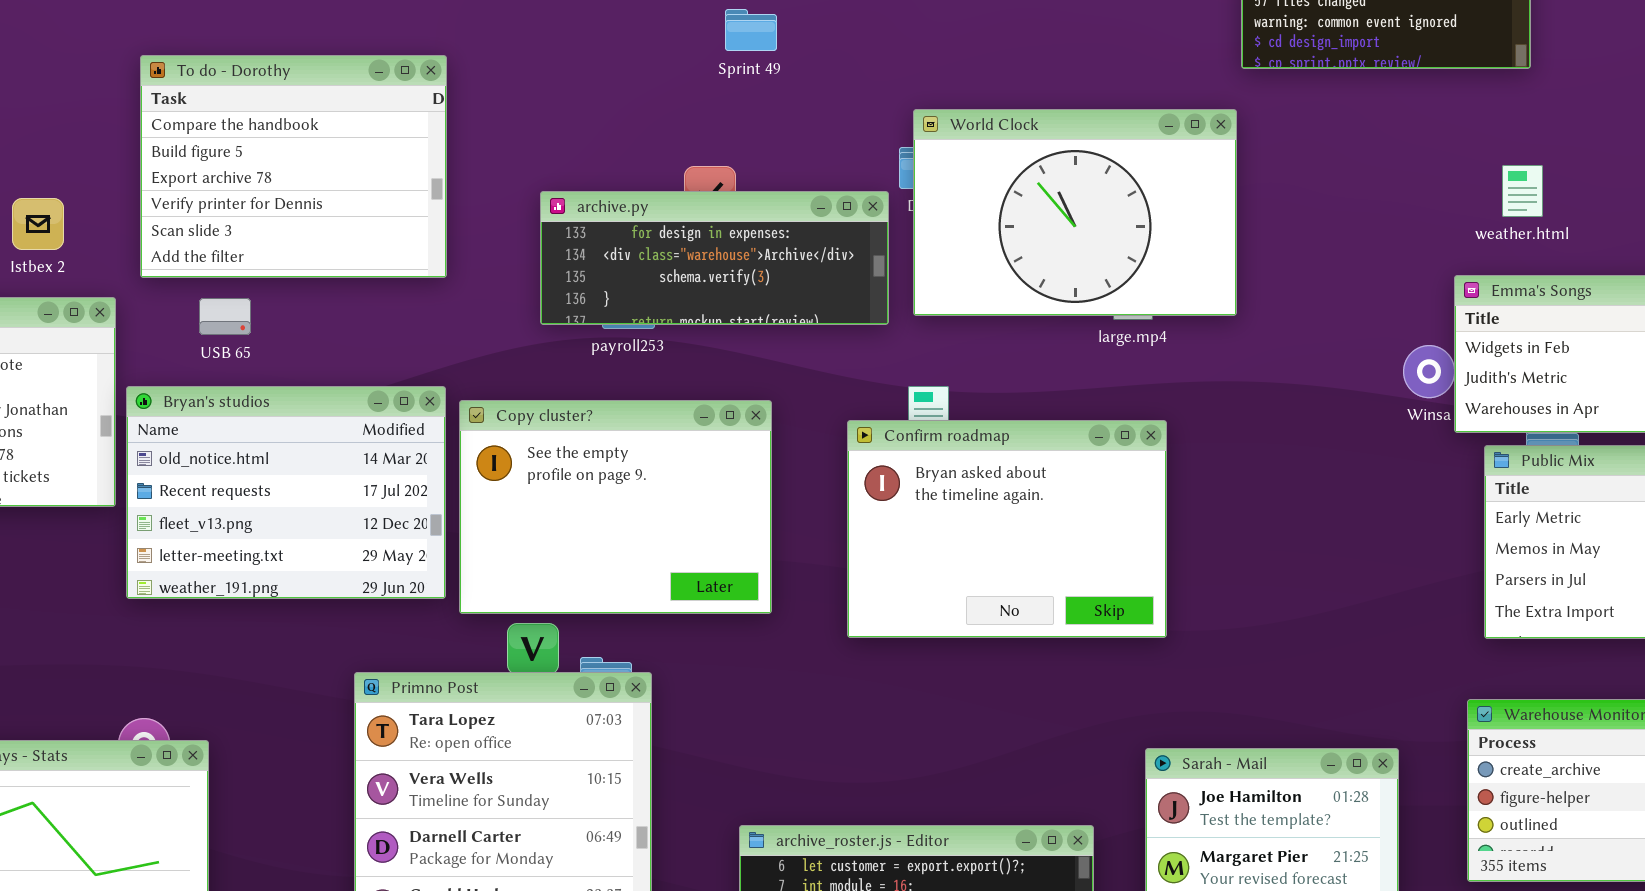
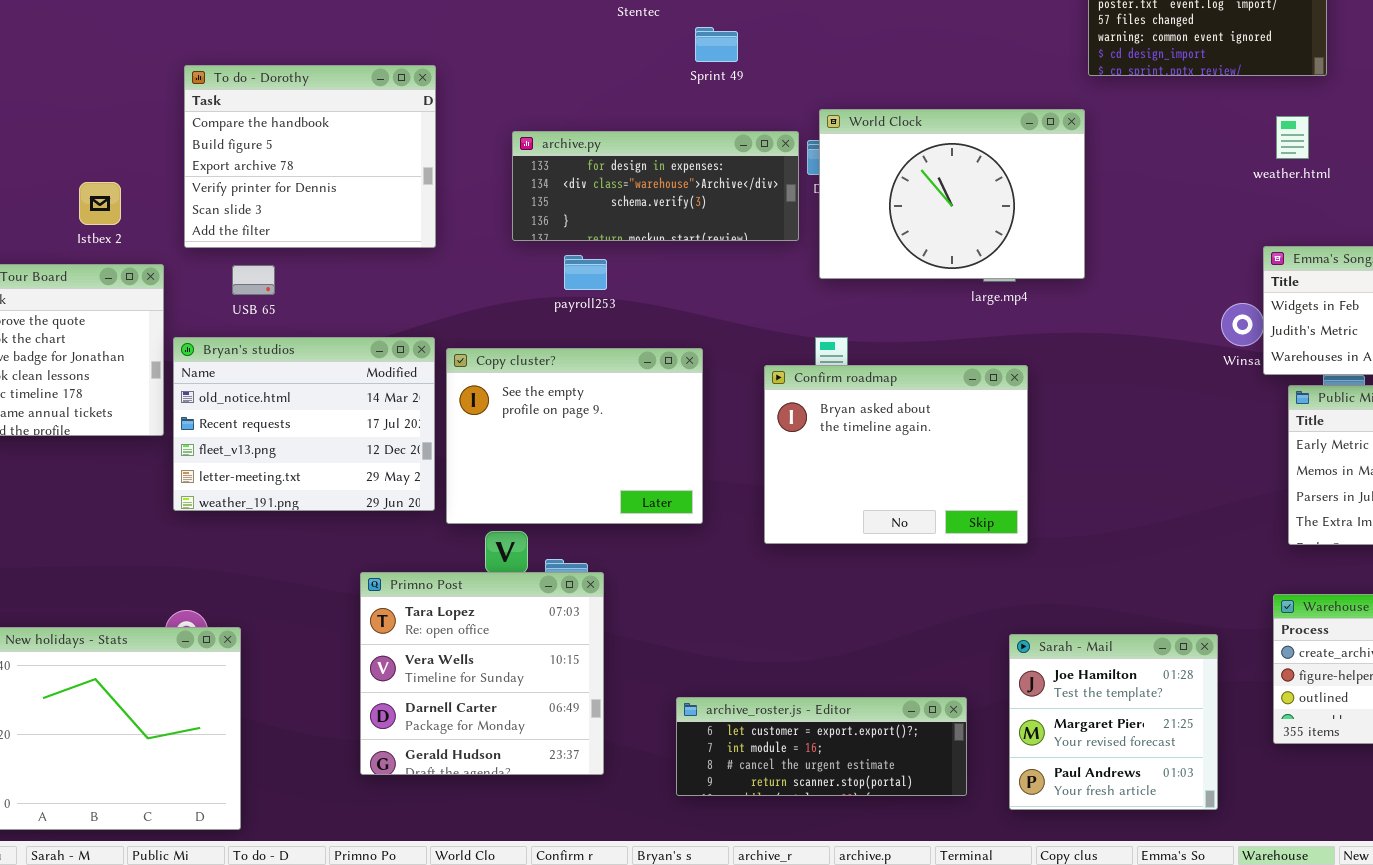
Sprint 49: [725,9,777,51] -> [695,27,738,62], moved
weather.html: [1502,165,1543,217] -> [1276,116,1309,159], moved
archive.py: [540,191,889,325] -> [512,131,799,241], moved

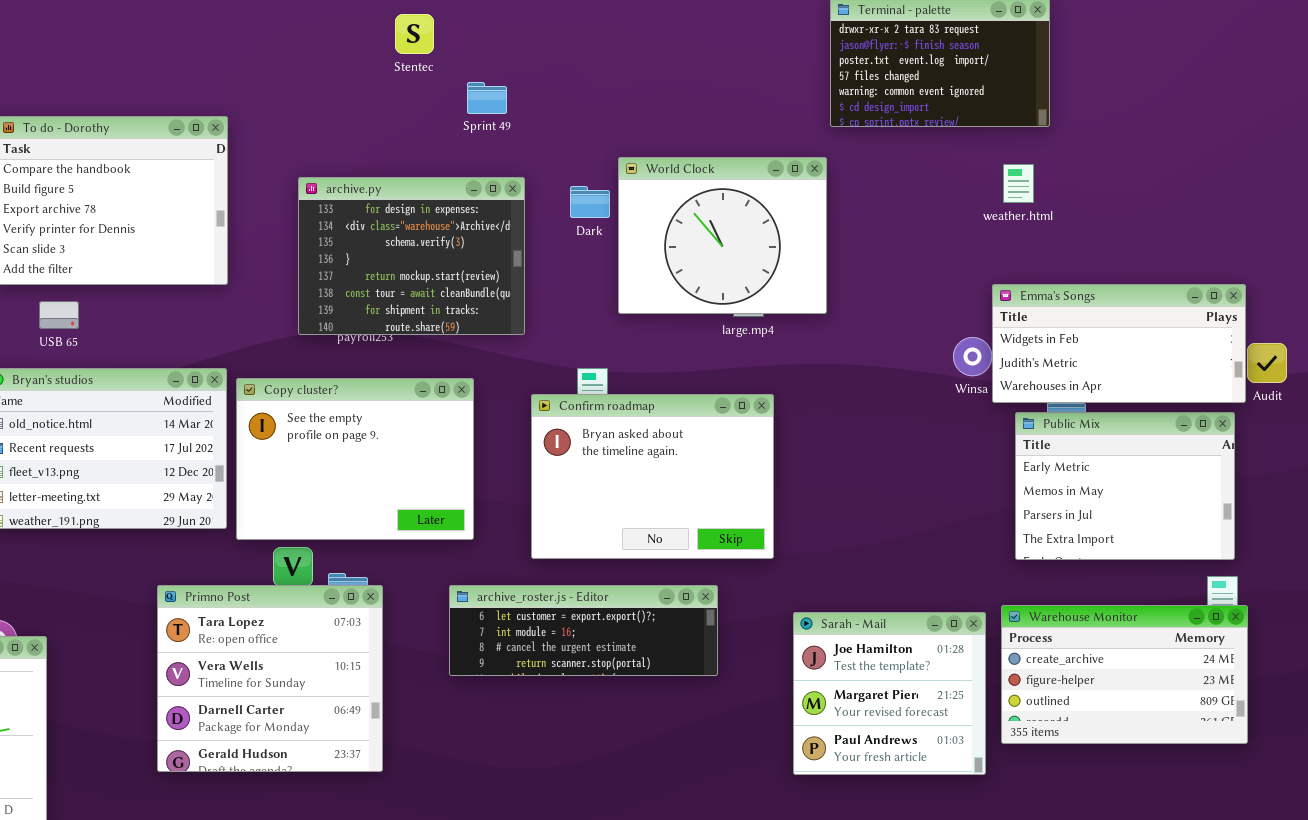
World Clock: [819,109,1085,279] -> [618,157,827,314], resized
archive.py: [512,131,799,241] -> [298,177,525,335], resized
Sarah - Mail: [1009,634,1218,810] -> [793,612,986,775], moved
archive_roster.js - Editor: [676,697,967,796] -> [449,585,718,676], moved

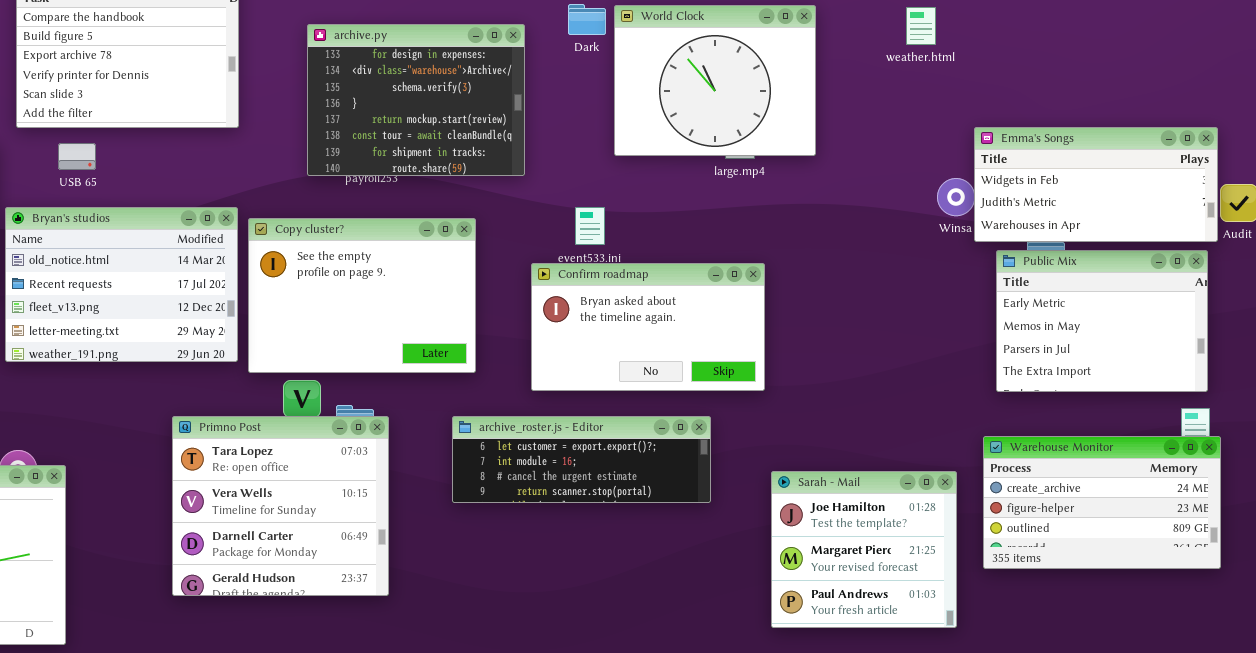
weather.html: [1003,164,1034,203] -> [906,7,936,45], moved
Dark: [570,186,610,218] -> [568,4,606,35], moved
Confirm roadmap: [531,394,774,559] -> [531,263,765,391], resized
Sarah - Mail: [793,612,986,775] -> [771,471,957,628], moved

